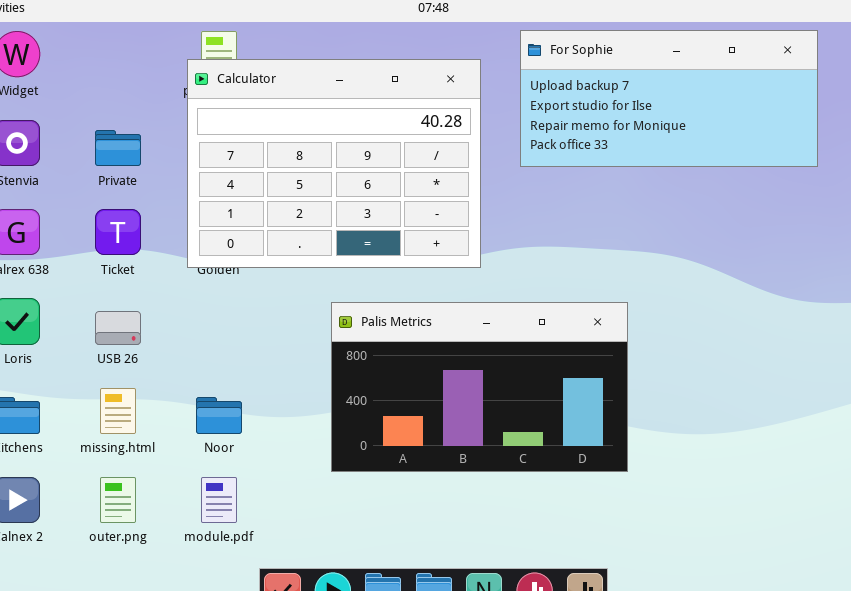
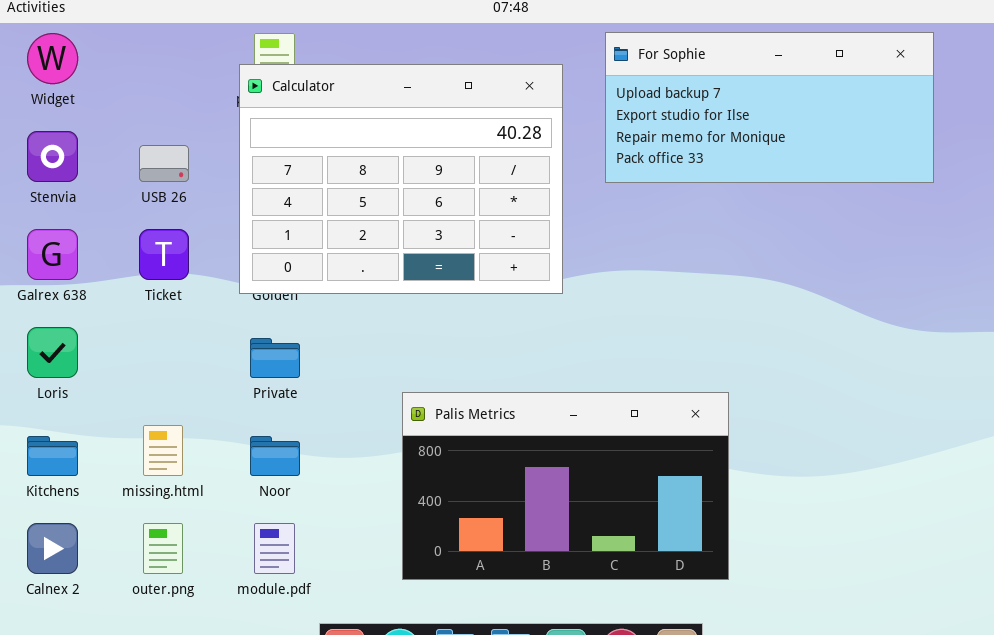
Private: [95,130,141,166] -> [250,338,300,378], moved
Palis Metrics: [331,302,628,472] -> [402,392,729,580], moved
USB 26: [95,311,141,345] -> [139,145,189,182], moved

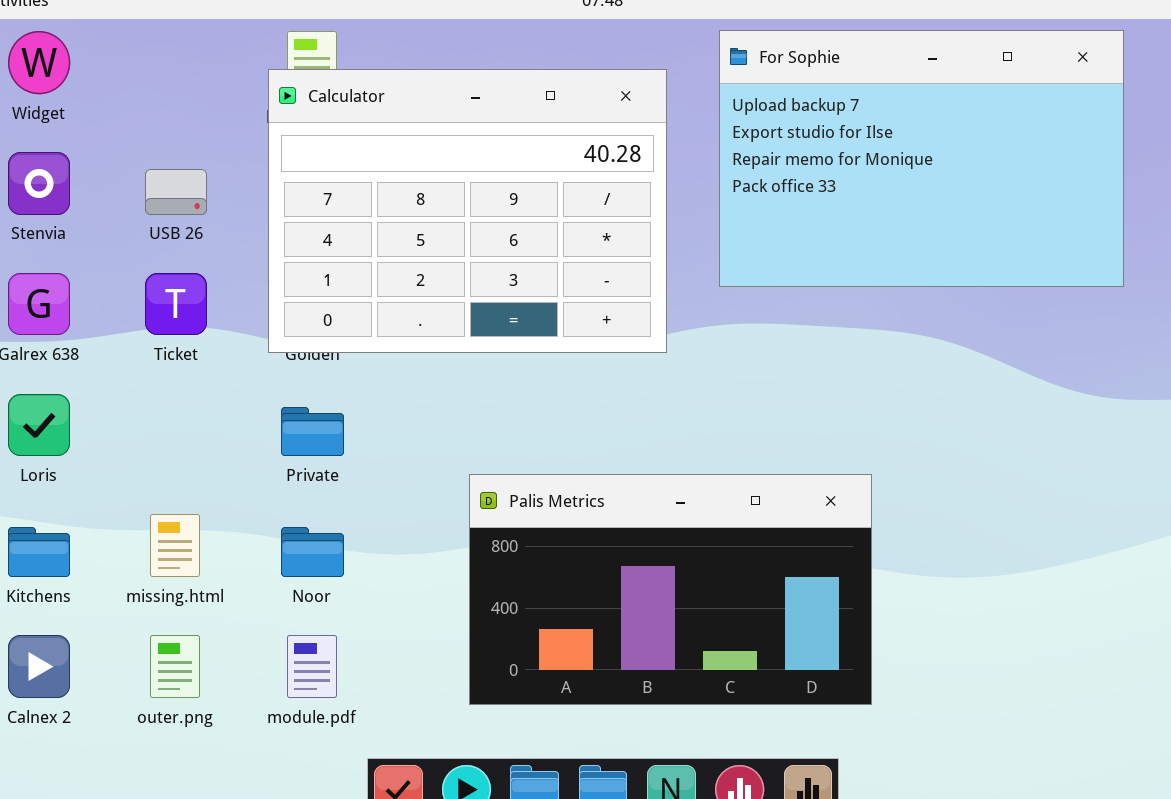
For Sophie: [605,32,934,183] -> [719,30,1124,287], resized

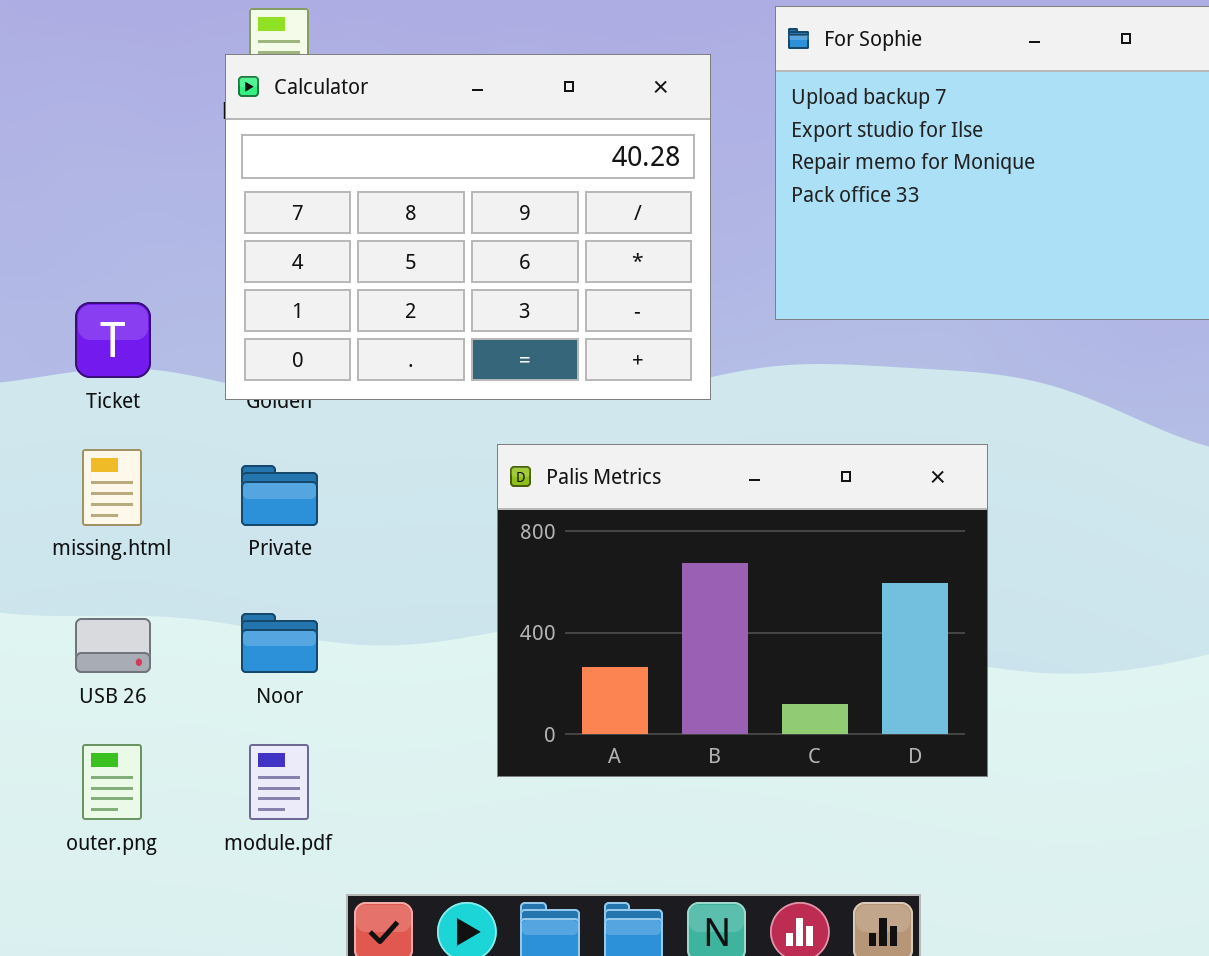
USB 26: [145,169,207,215] -> [75,618,151,673], moved
Palis Metrics: [469,474,872,705] -> [497,444,988,777], moved, resized
missing.html: [150,514,200,577] -> [82,449,142,526], moved

